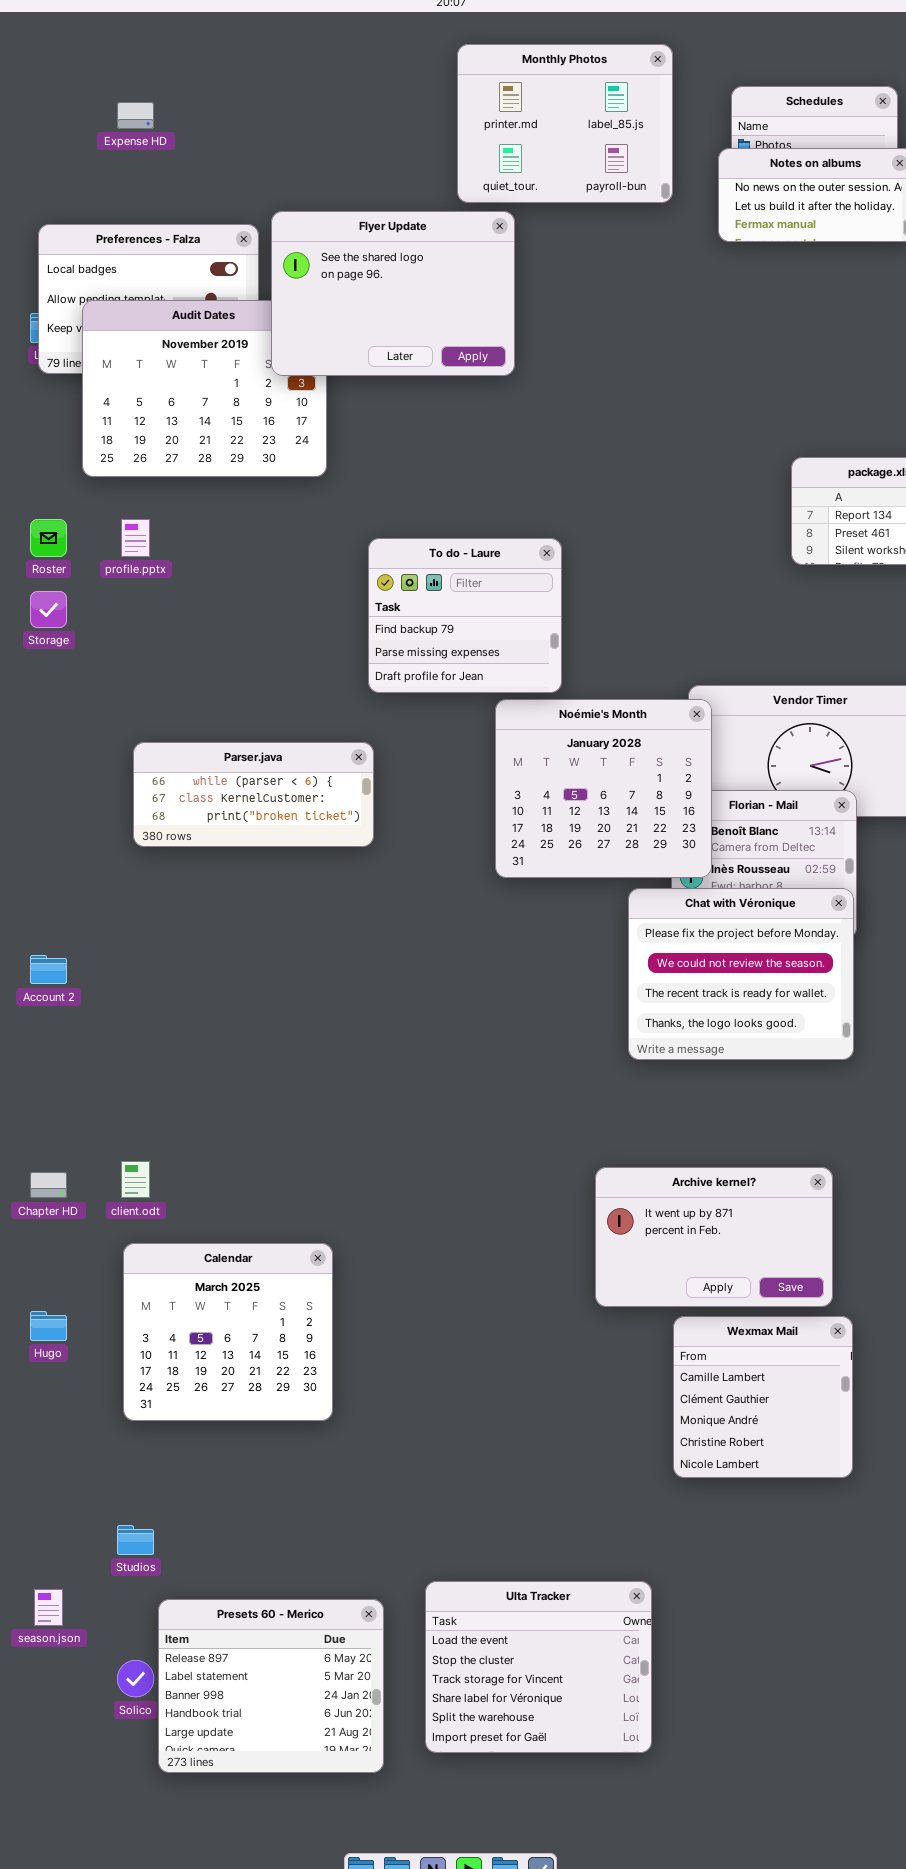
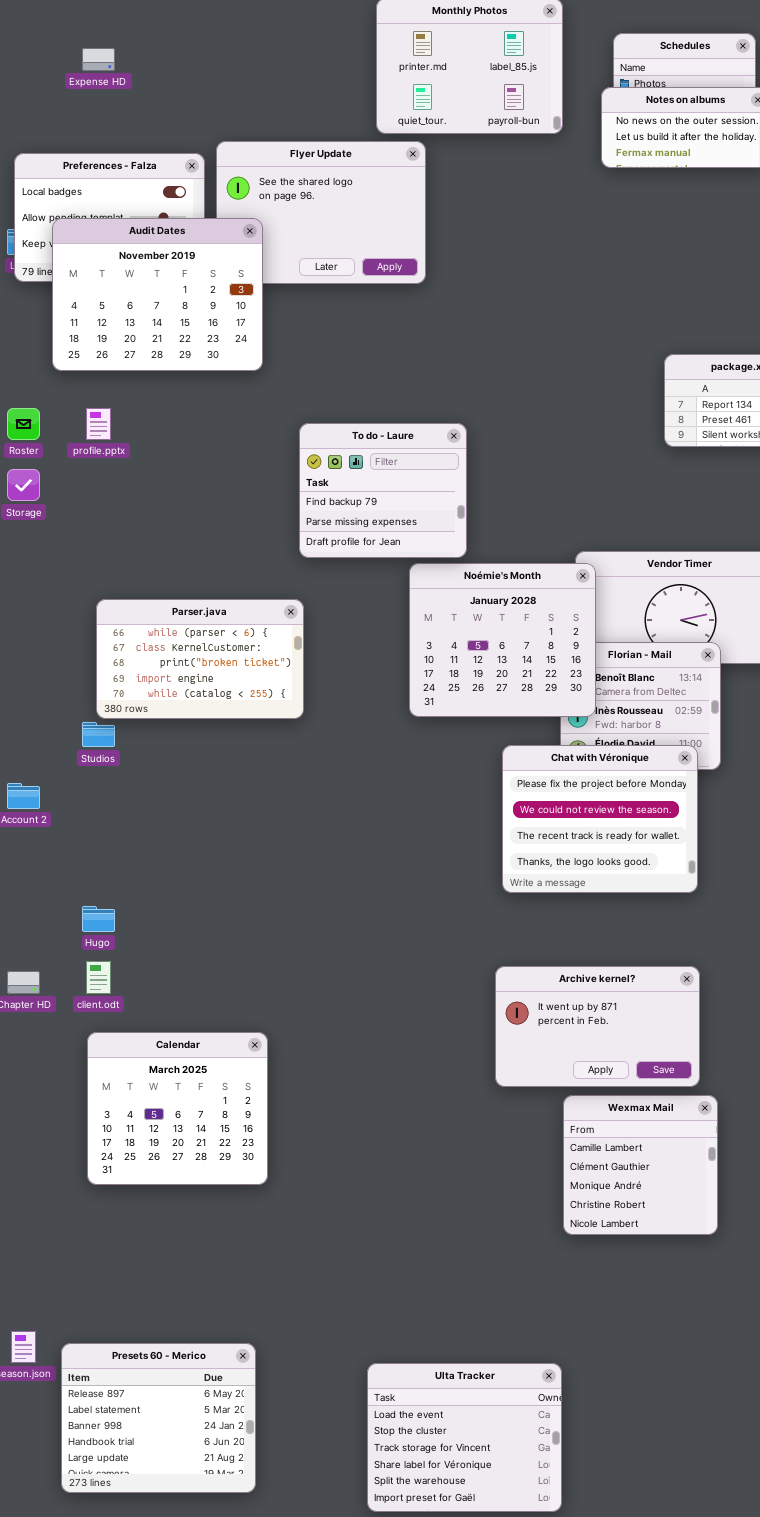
Audit Dates: [82,300,327,477] -> [52,218,263,371], raised
Parser.java: [133,742,374,847] -> [96,599,304,719], resized
Chat with Véronique: [628,888,854,1060] -> [502,745,698,893], moved
Hugo: [30,1311,67,1341] -> [82,906,115,932], moved
Studios: [117,1525,154,1555] -> [82,722,115,747], moved
Ulta Tracker: [425,1581,652,1753] -> [367,1363,562,1512], moved
Presets 60 - Merico: [158,1599,384,1773] -> [61,1343,256,1493], moved

